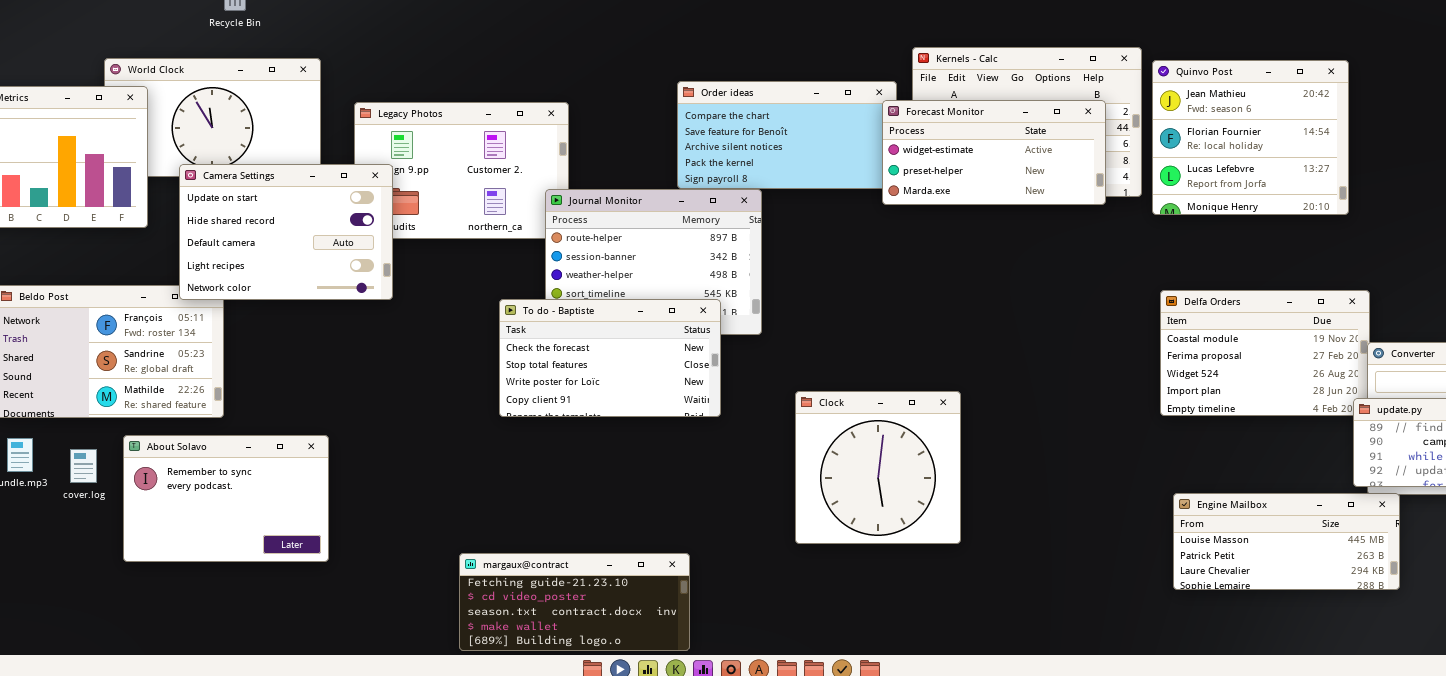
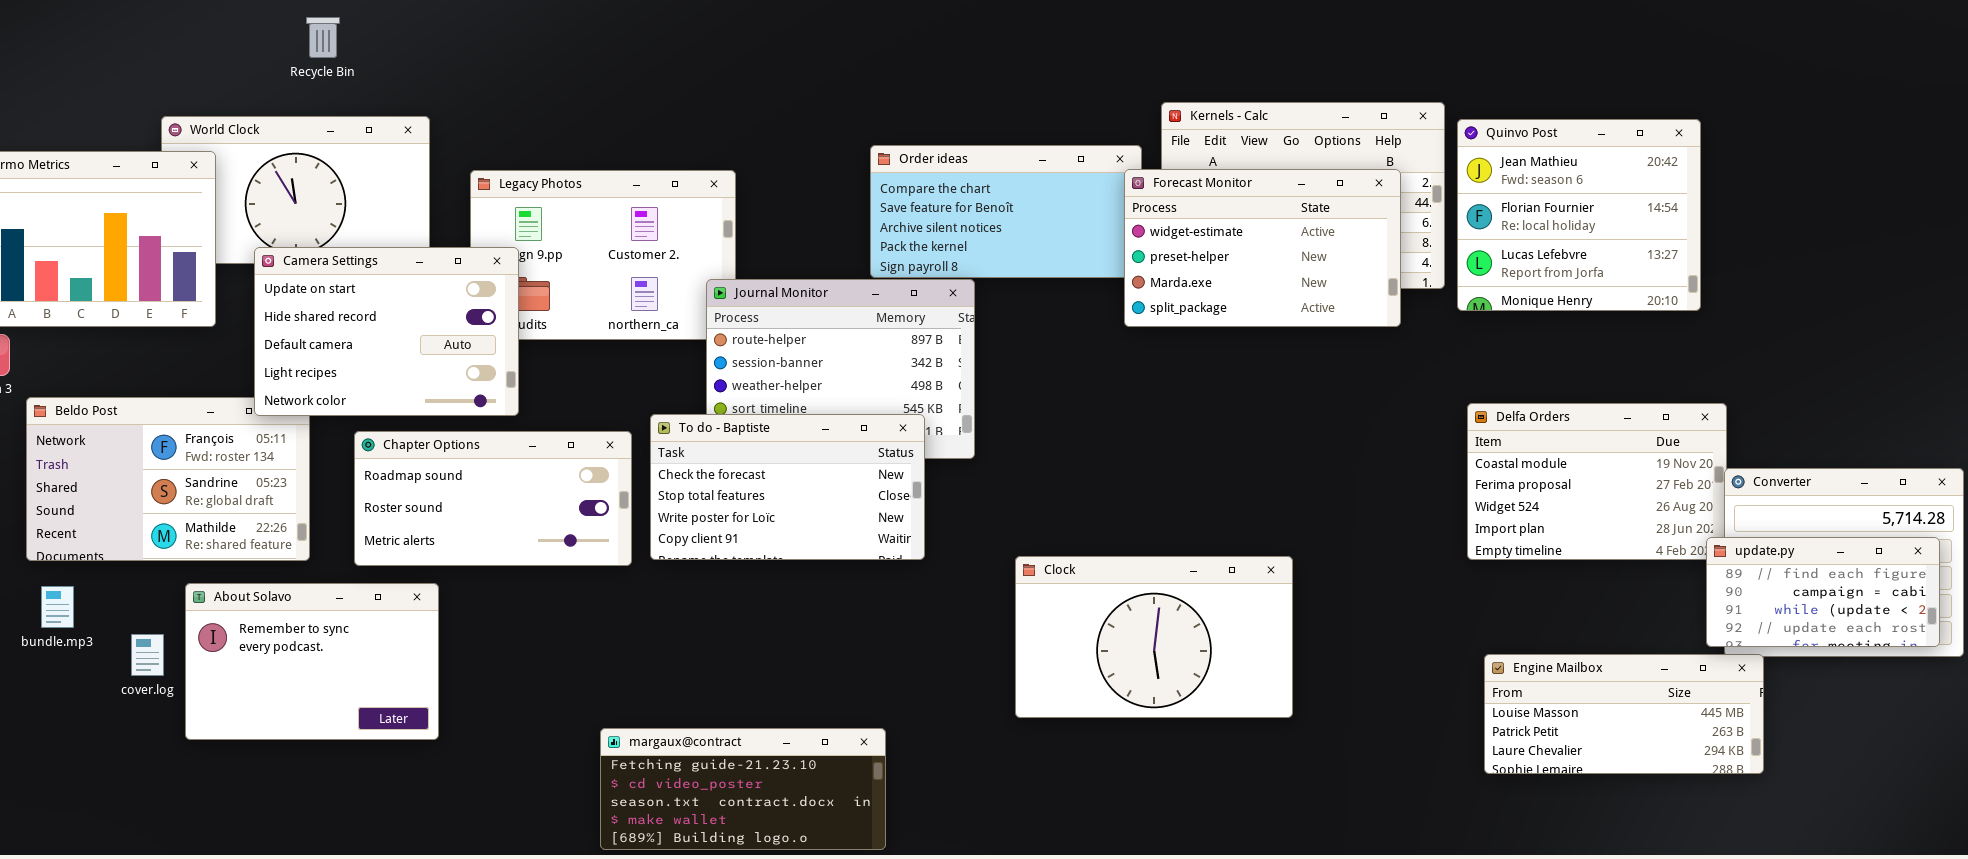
Forecast Monitor: [882,100,1106,205] -> [1124,169,1401,327], resized
Chapter Options: none -> [354,431,632,566], opened
Clock: [795,391,961,544] -> [1015,556,1293,718], resized
cover.log: [70,449,97,483] -> [131,634,164,676], moved

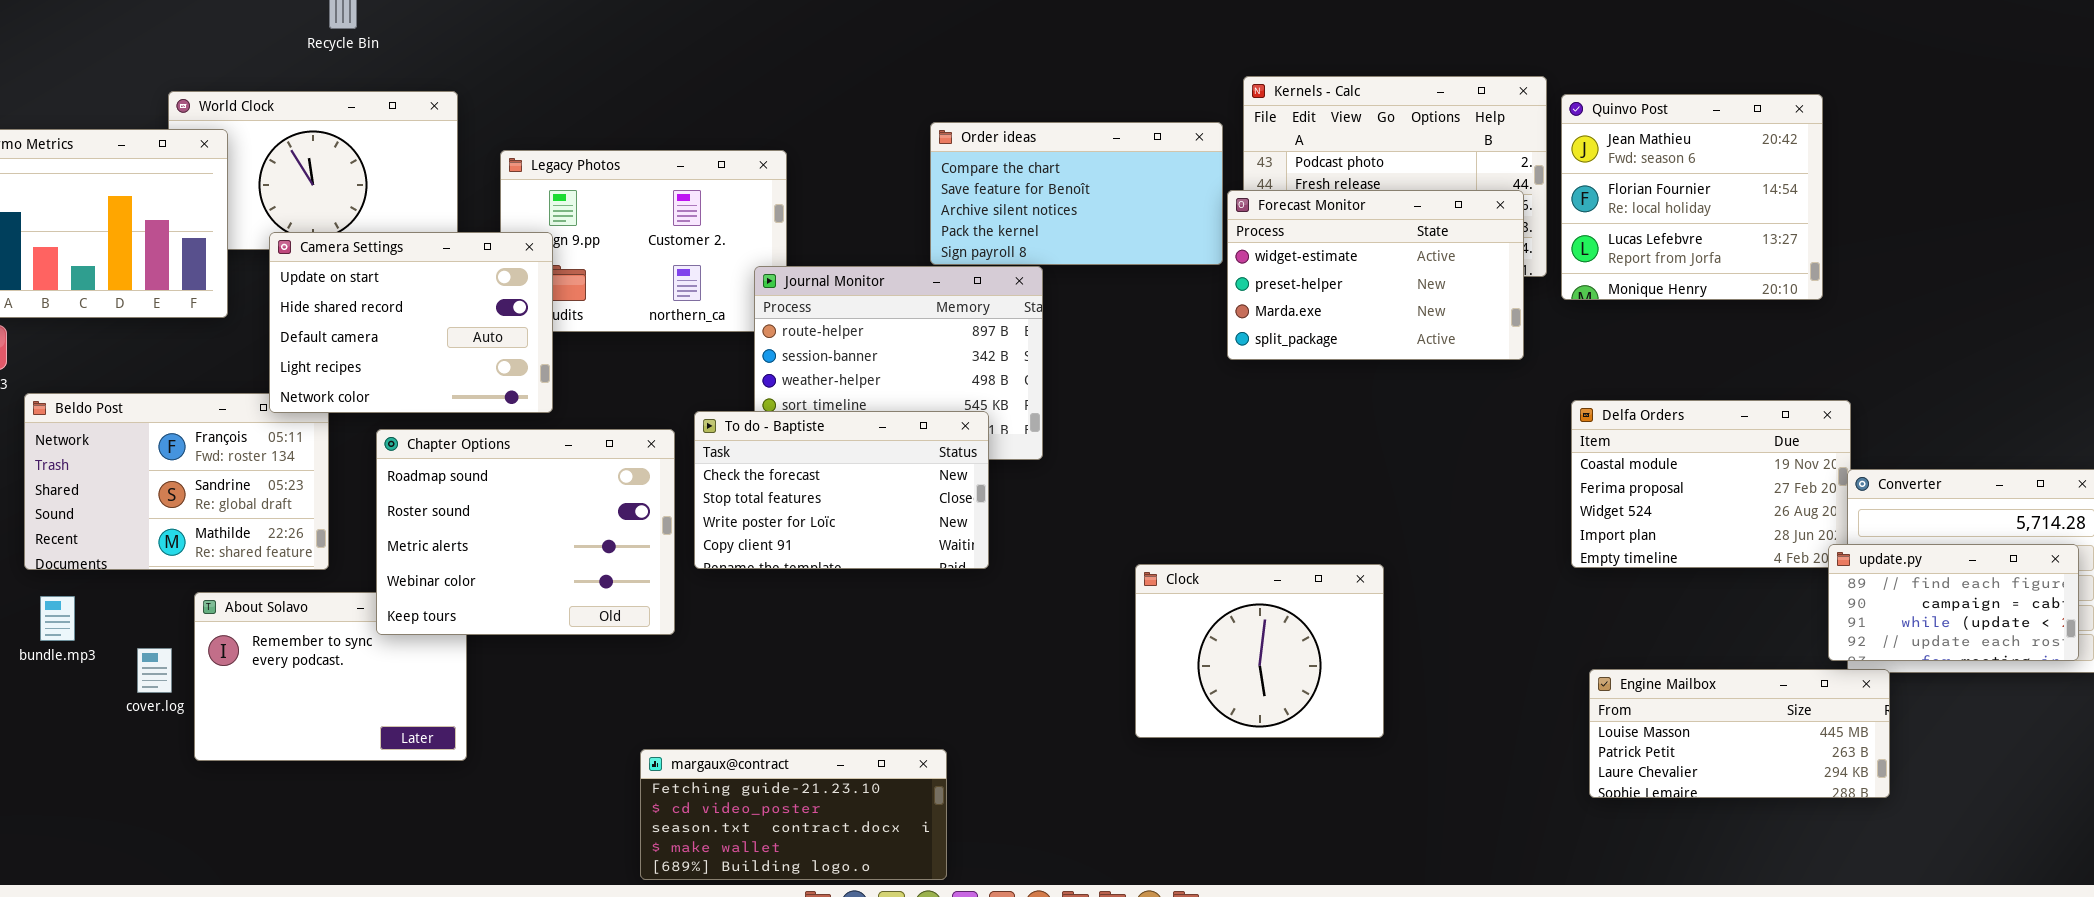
Forecast Monitor: [1124,169,1401,327] -> [1227,190,1524,360], moved
Chapter Options: [354,431,632,566] -> [376,429,675,635], resized
Clock: [1015,556,1293,718] -> [1135,564,1384,738], resized

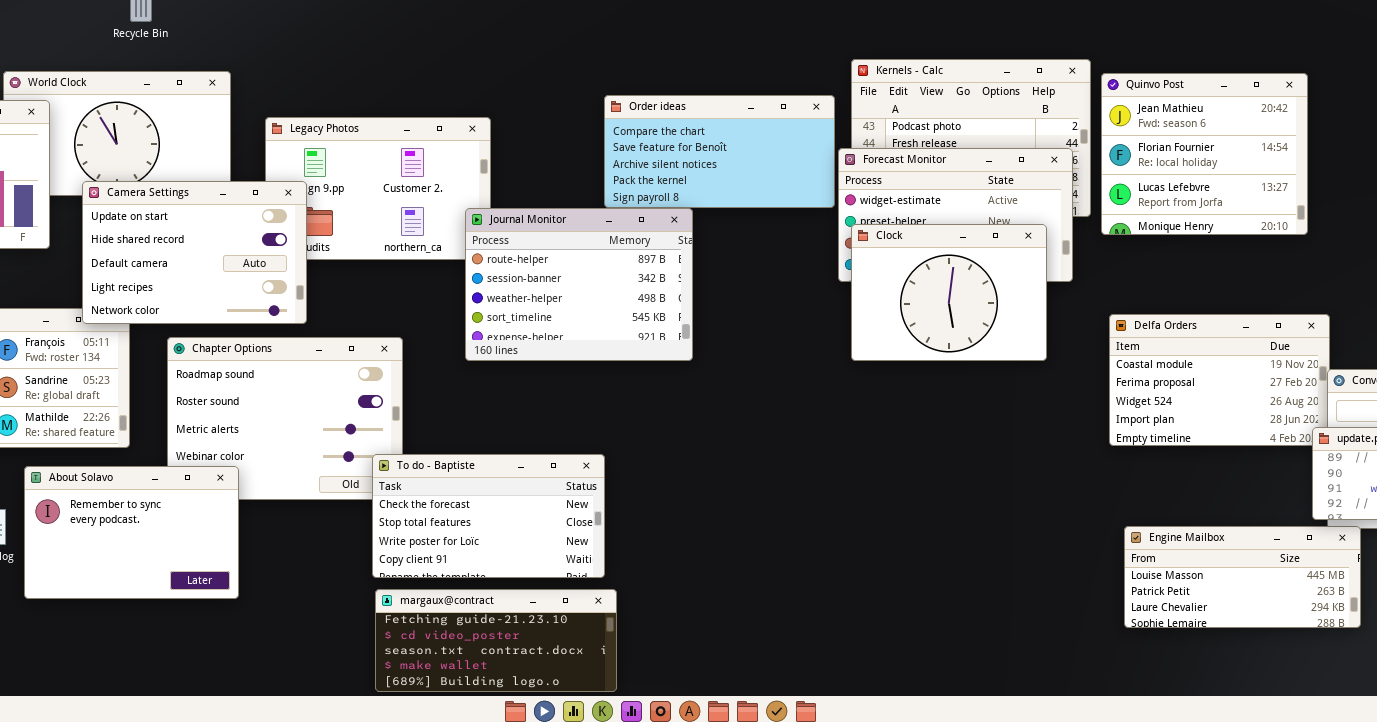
To do - Baptiste: [694,411,989,569] -> [372,454,605,578], moved
Clock: [1135,564,1384,738] -> [851,224,1047,361], moved
About Solavo: [194,592,467,761] -> [24,466,239,599], raised

